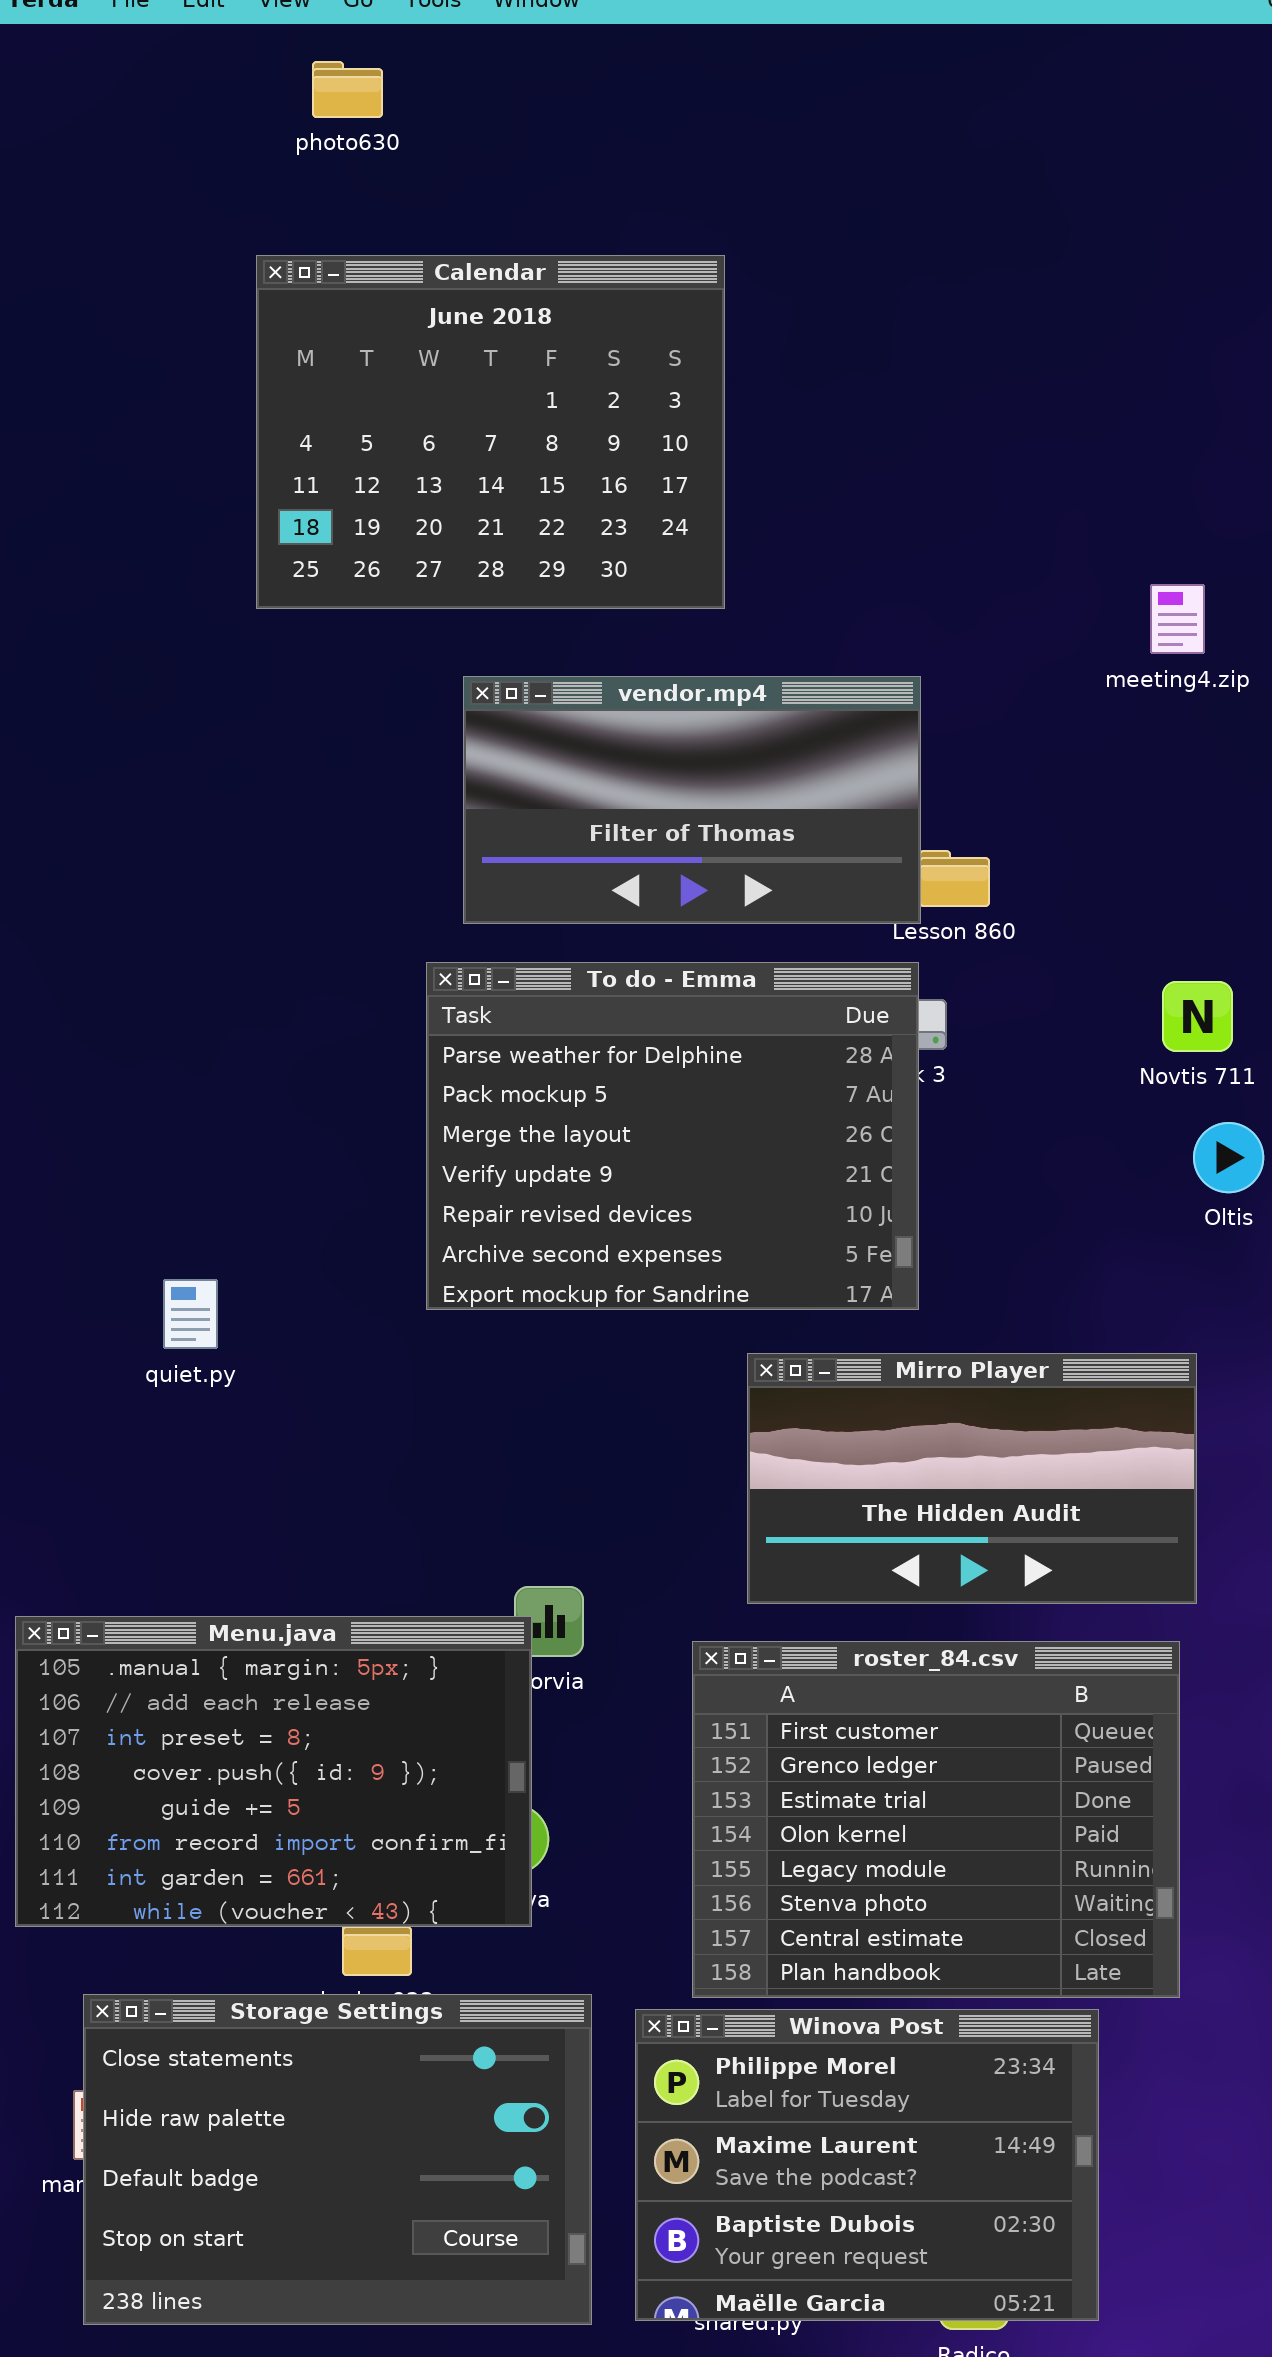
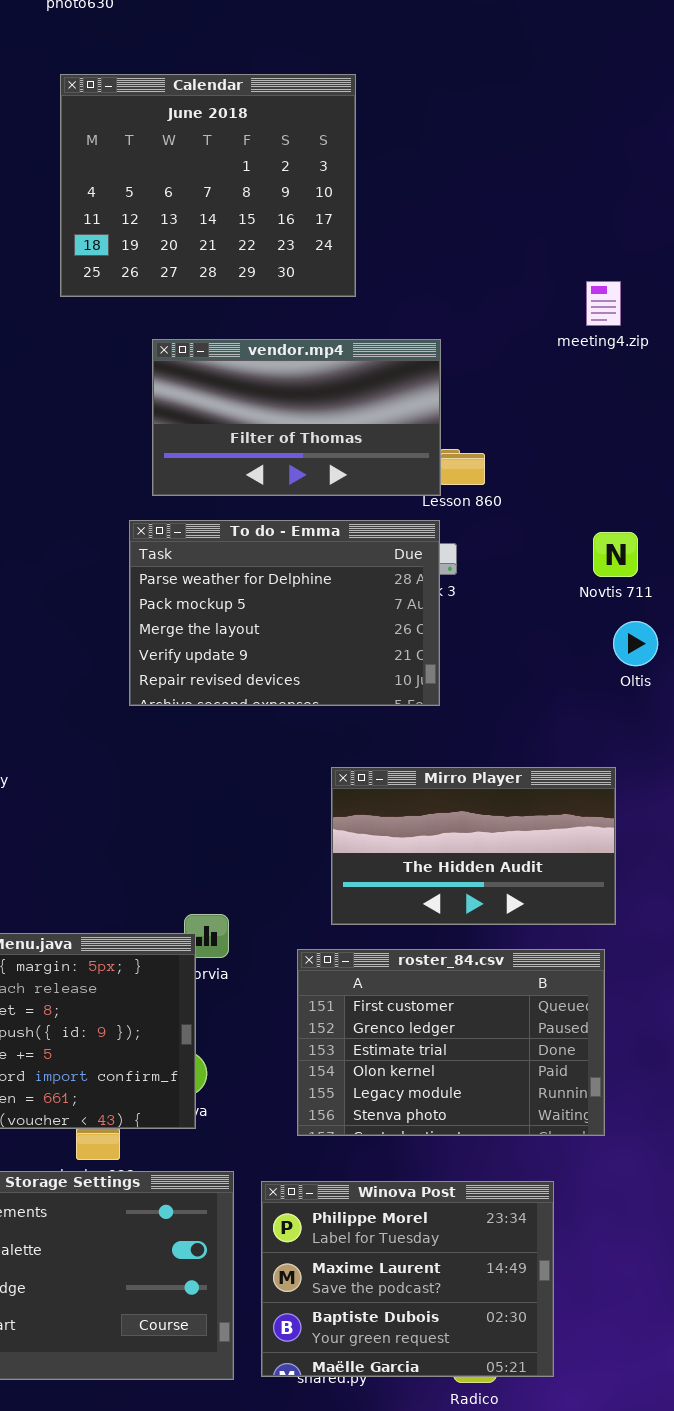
Calendar: [256,255,725,609] -> [60,74,356,297], moved
To do - Emma: [426,962,919,1310] -> [129,520,440,706], resized
roster_84.csv: [692,1641,1180,1998] -> [297,949,605,1136], resized

